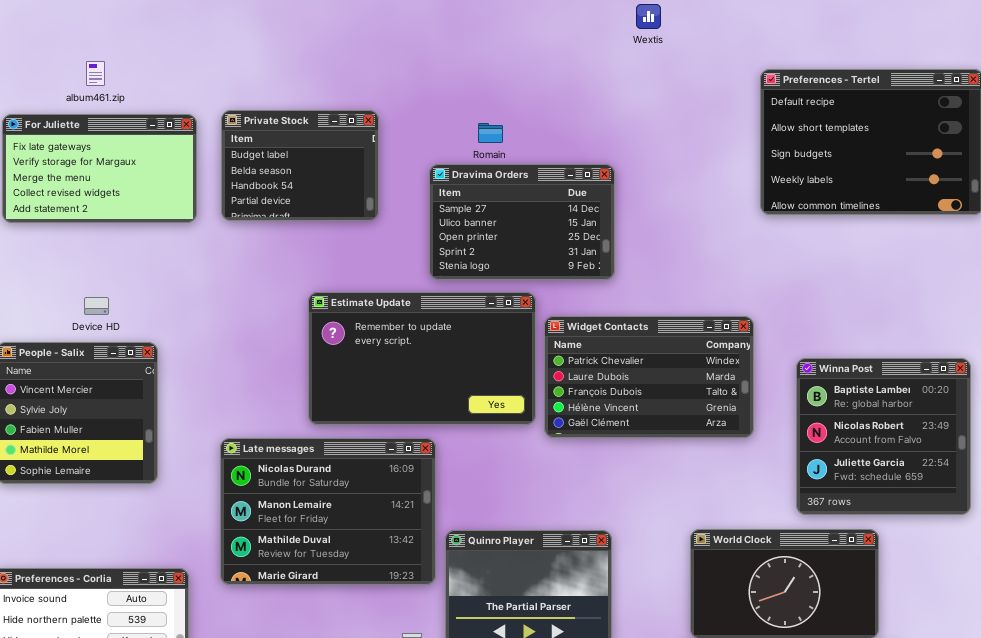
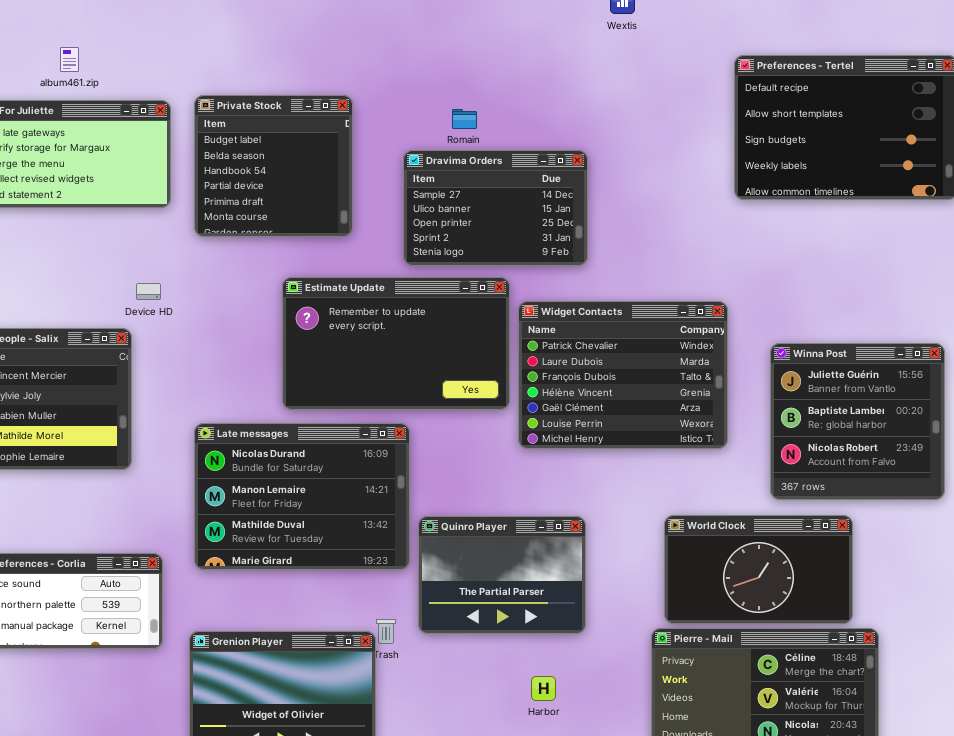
Private Stock: [221,110,379,221] -> [194,95,353,237], resized
Device HD: [84,297,109,315] -> [136,283,161,300], moved
Widget Contacts: [544,316,754,438] -> [518,301,728,449], resized
Winna Post: [796,358,971,515] -> [770,343,945,500], scrolled up 1 row

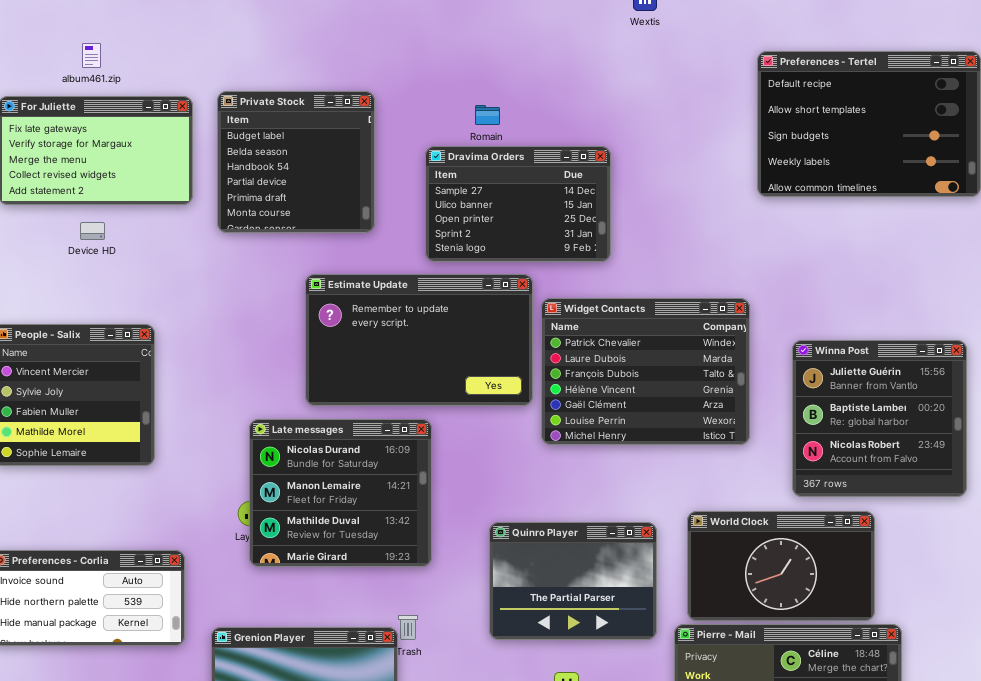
Device HD: [136,283,161,300] -> [80,222,105,240], moved
Late messages: [194,423,410,570] -> [249,419,432,567], resized
Quinro Player: [418,516,586,634] -> [489,522,657,640], moved

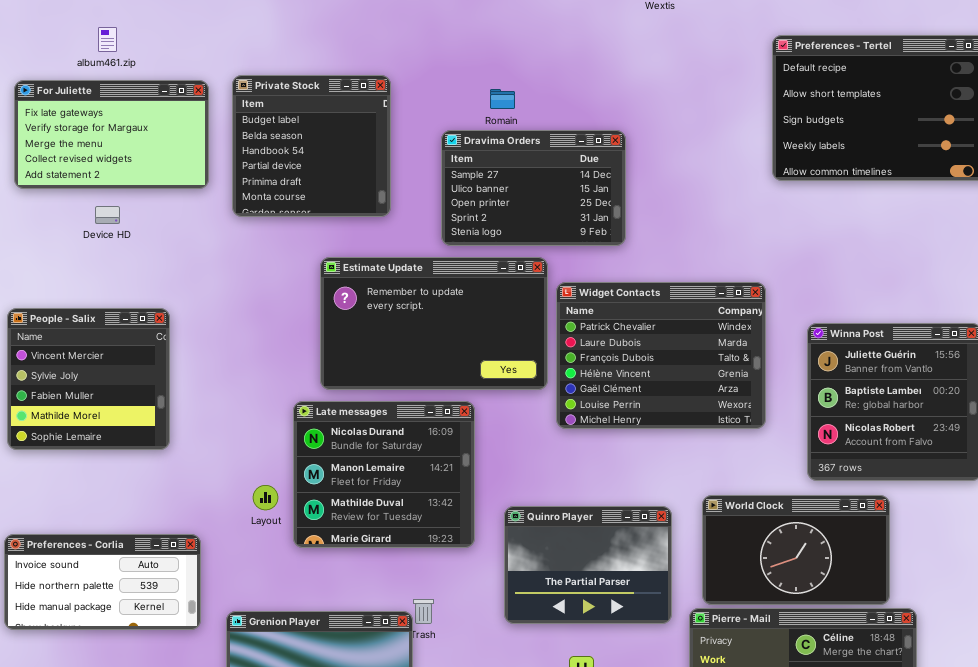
Late messages: [249,419,432,567] -> [293,401,475,548], moved

